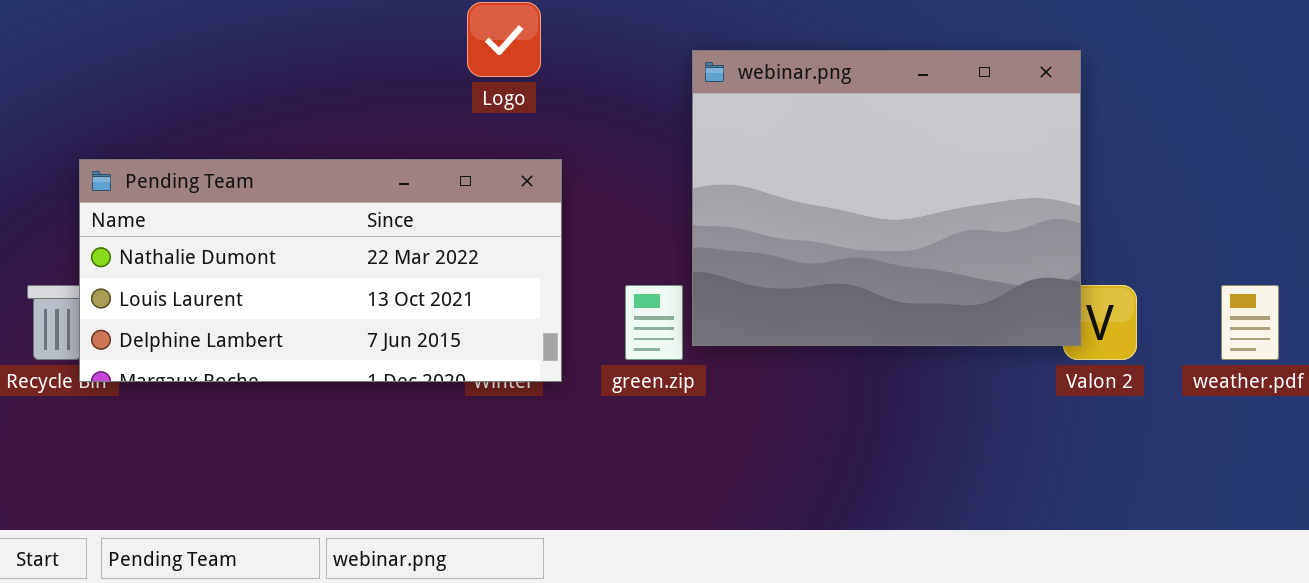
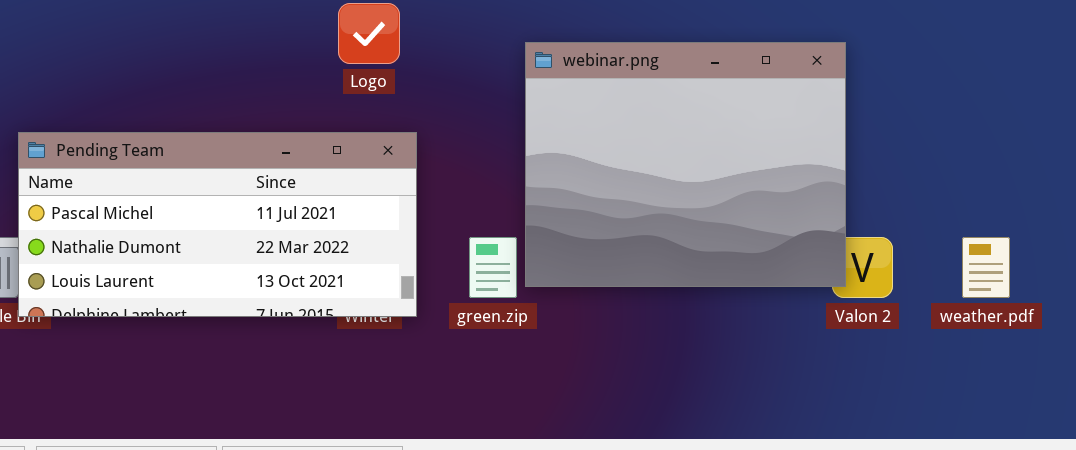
Pending Team: [79,159,562,382] -> [18,132,417,317], scrolled up 1 row

